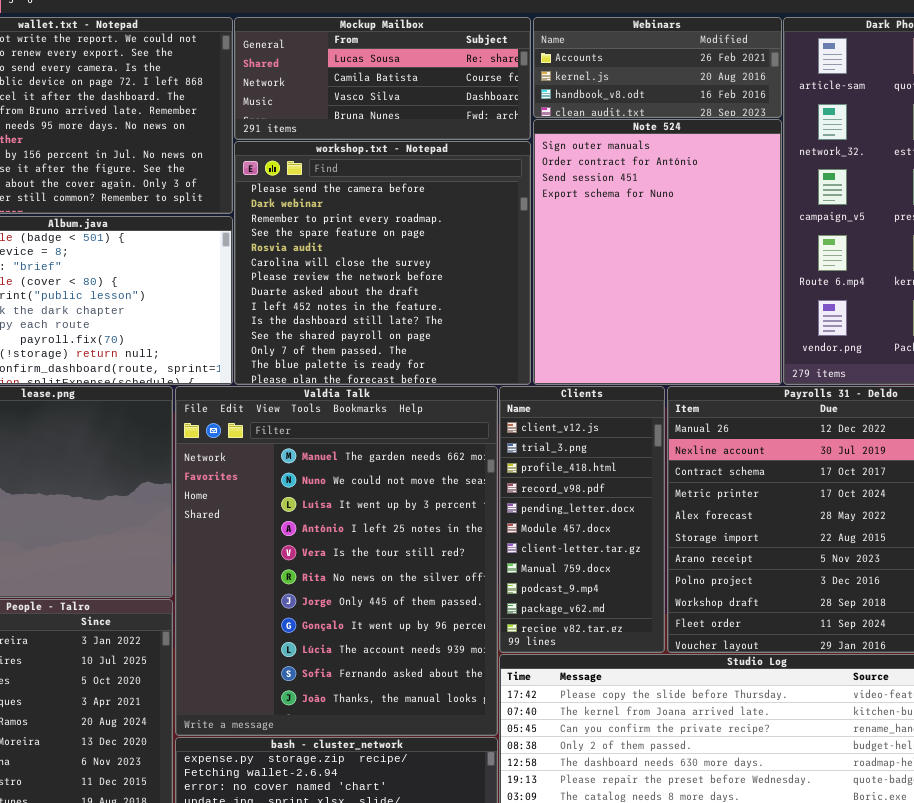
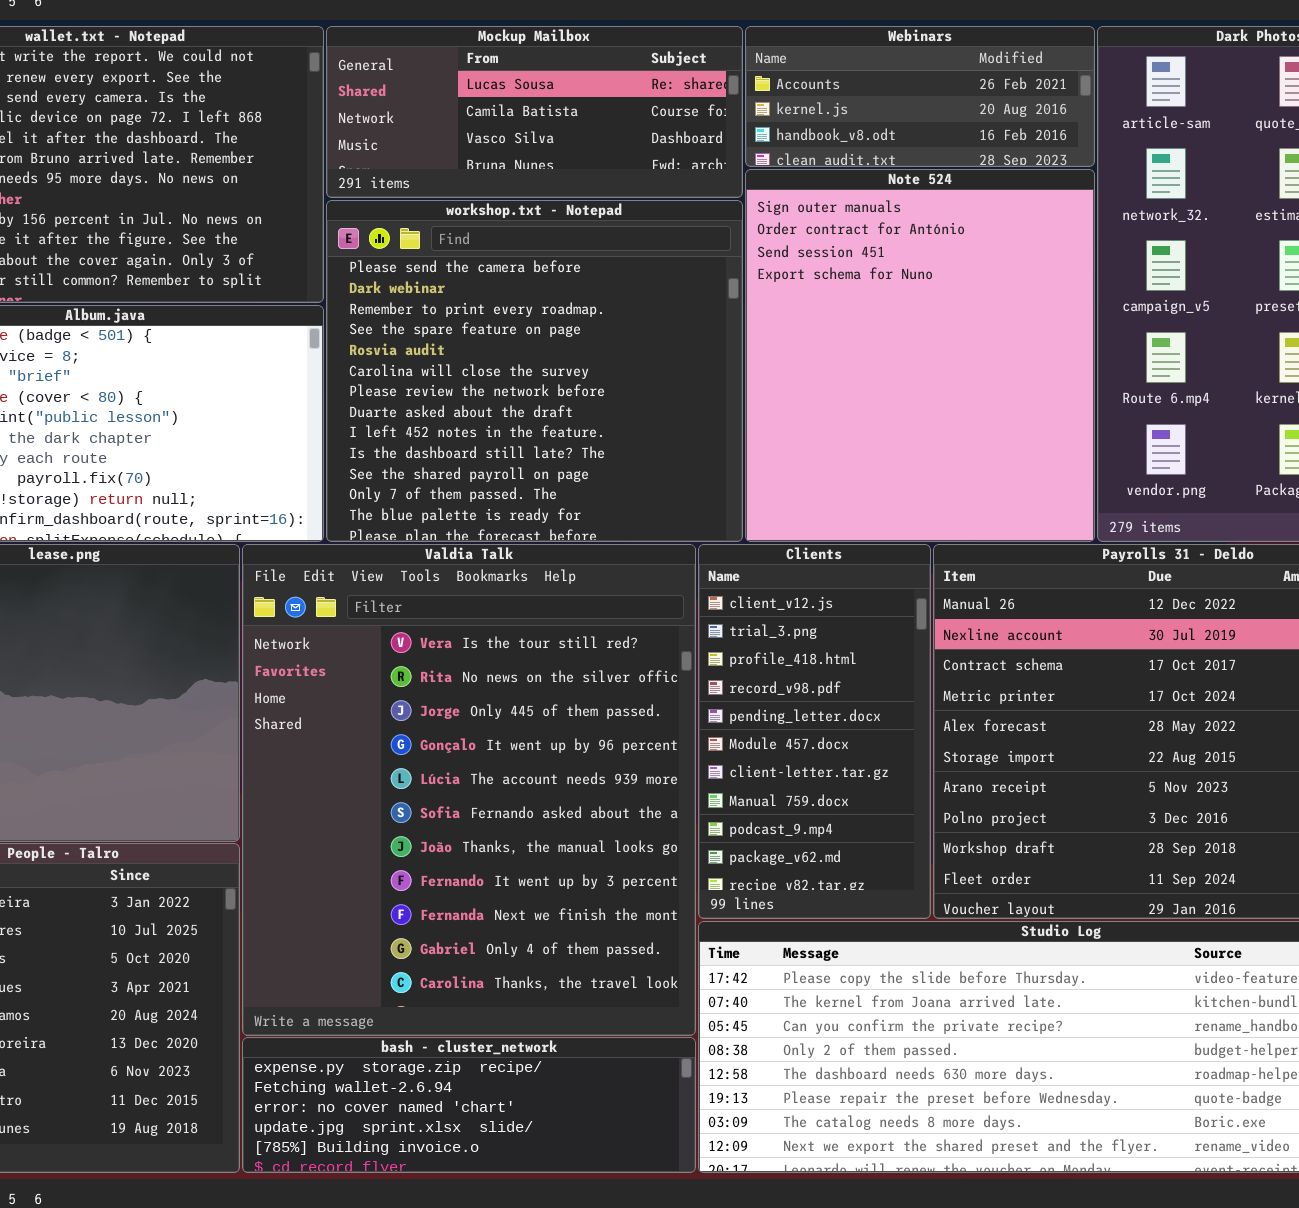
Valdia Talk: [175,386,498,736] -> [242,544,696,1036], scrolled down 4 rows

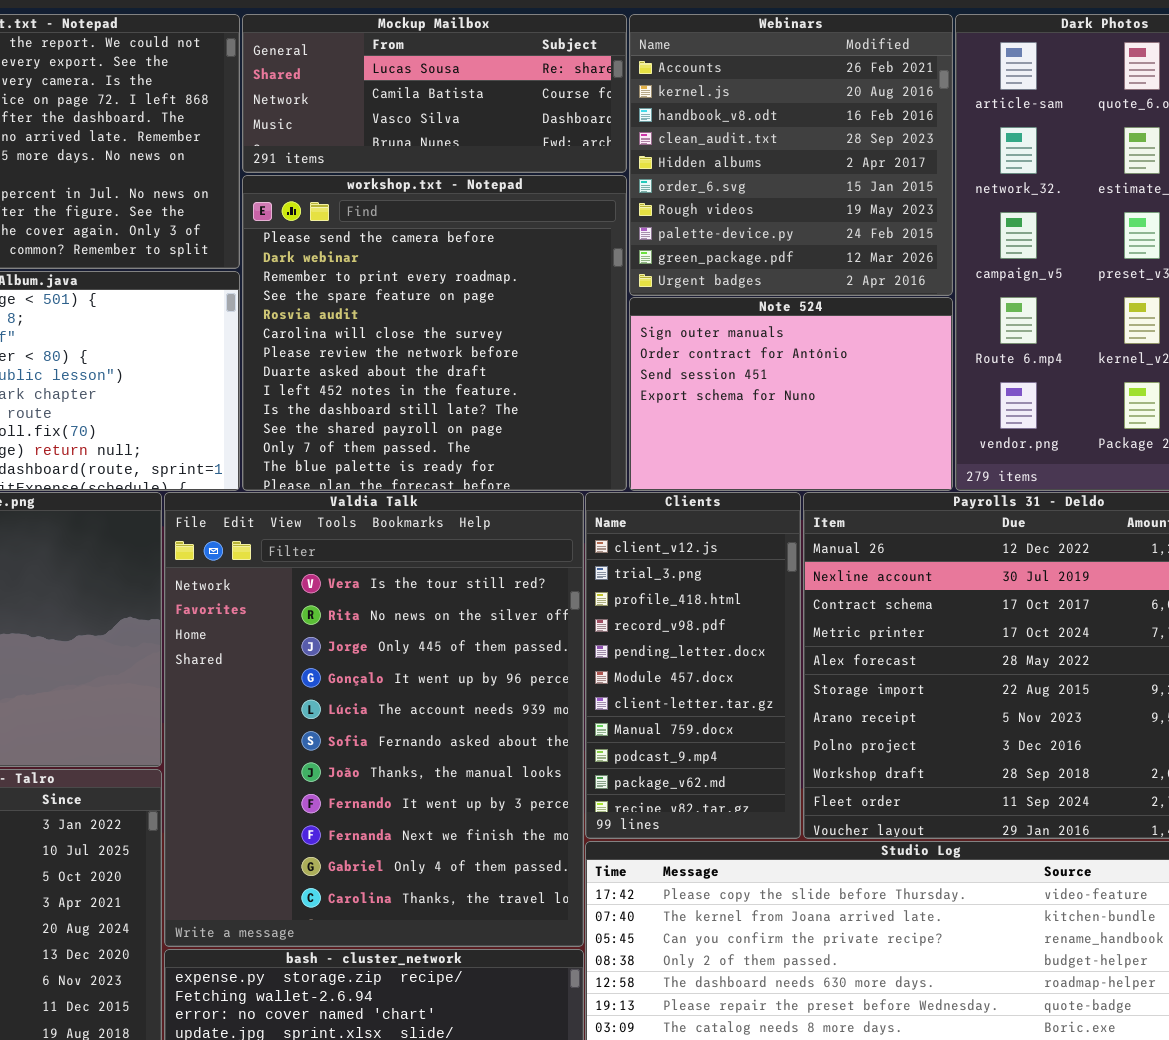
Webinars: [745,26,1095,167] -> [629,14,953,296], resized
Note 524: [745,169,1095,542] -> [629,297,953,491], resized

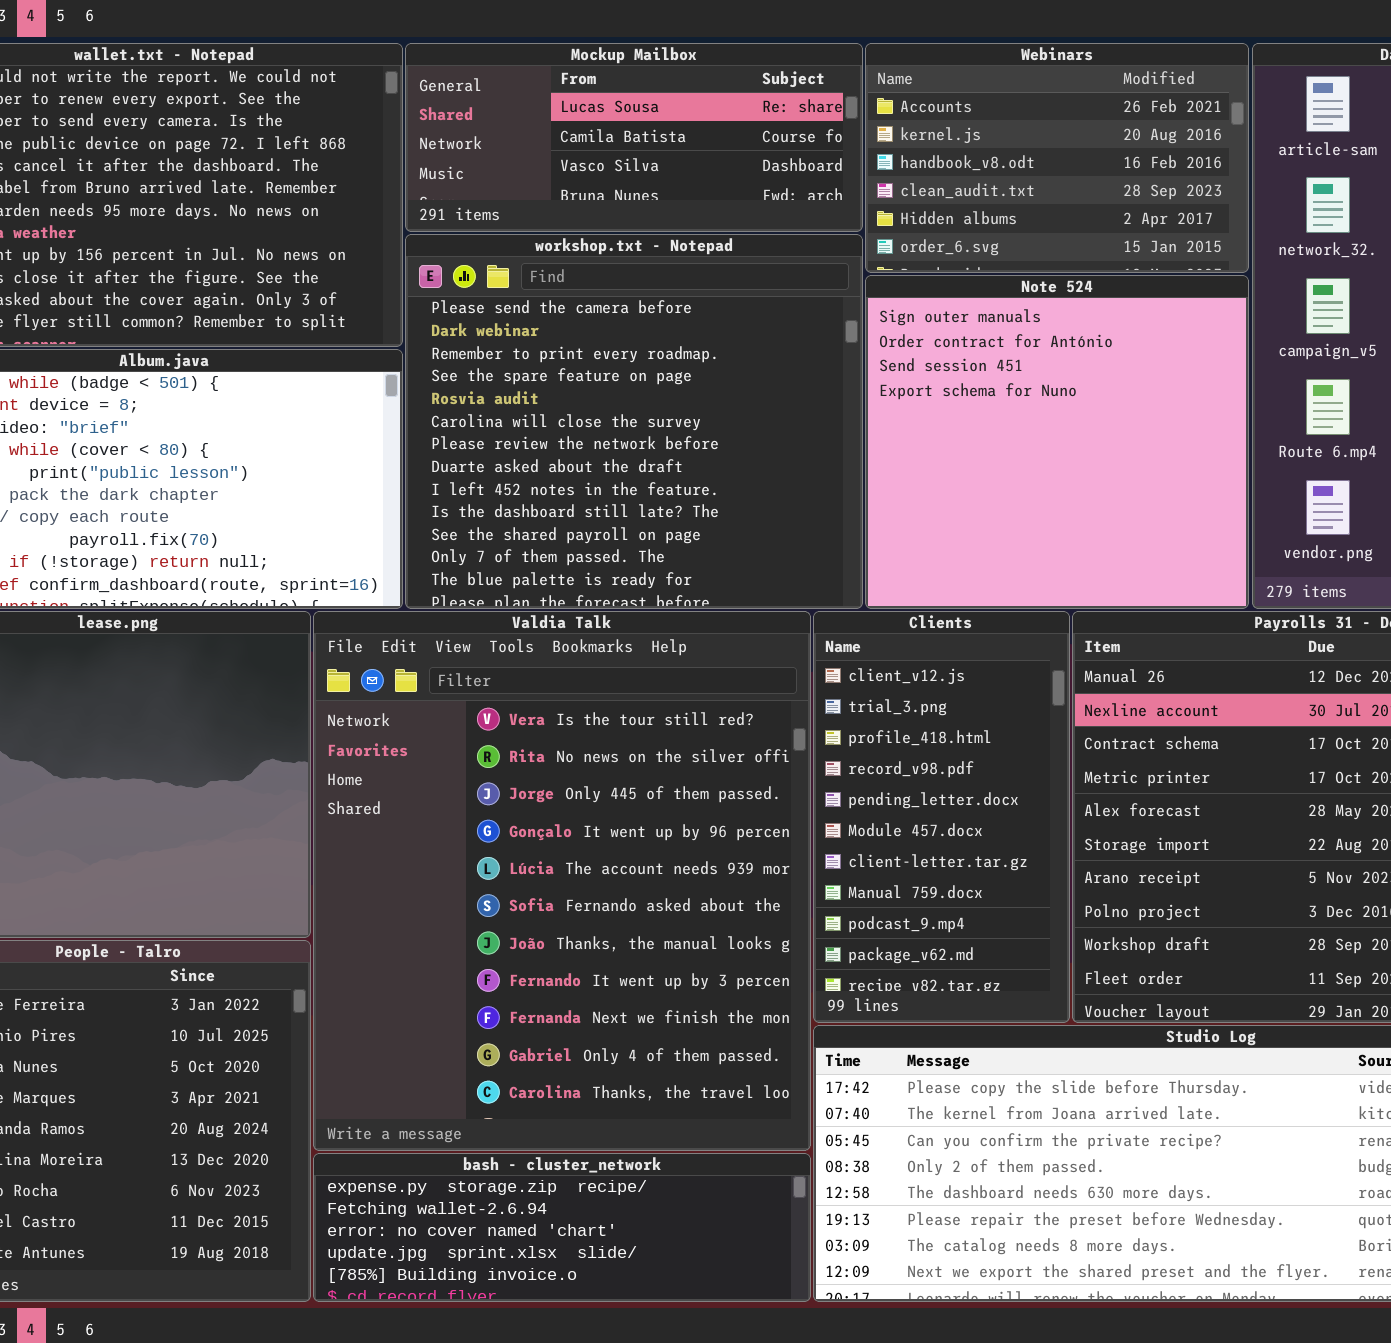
Webinars: [629,14,953,296] -> [865,43,1249,273], resized
Note 524: [629,297,953,491] -> [865,275,1249,609], resized

